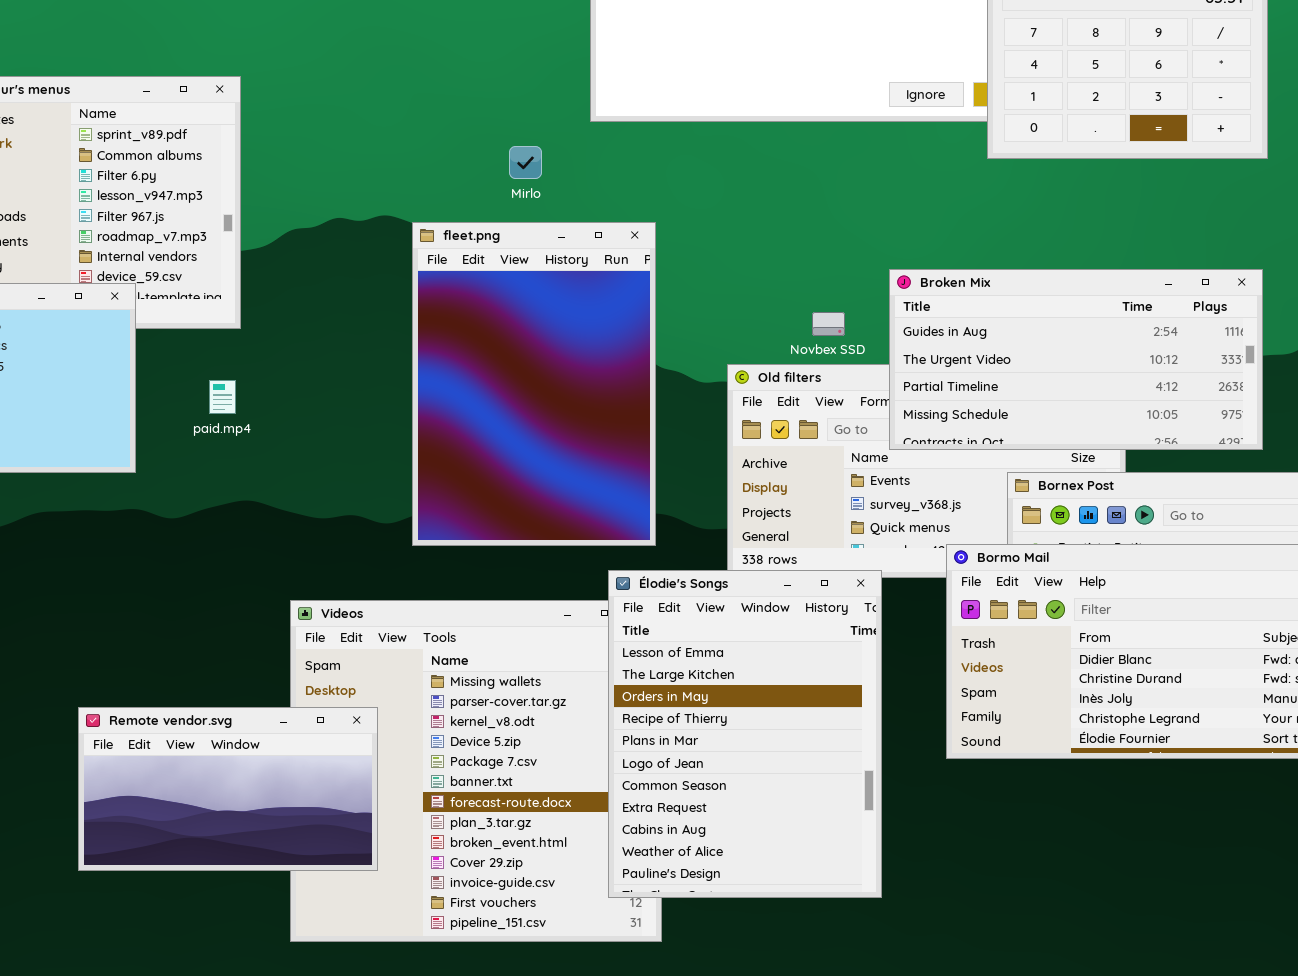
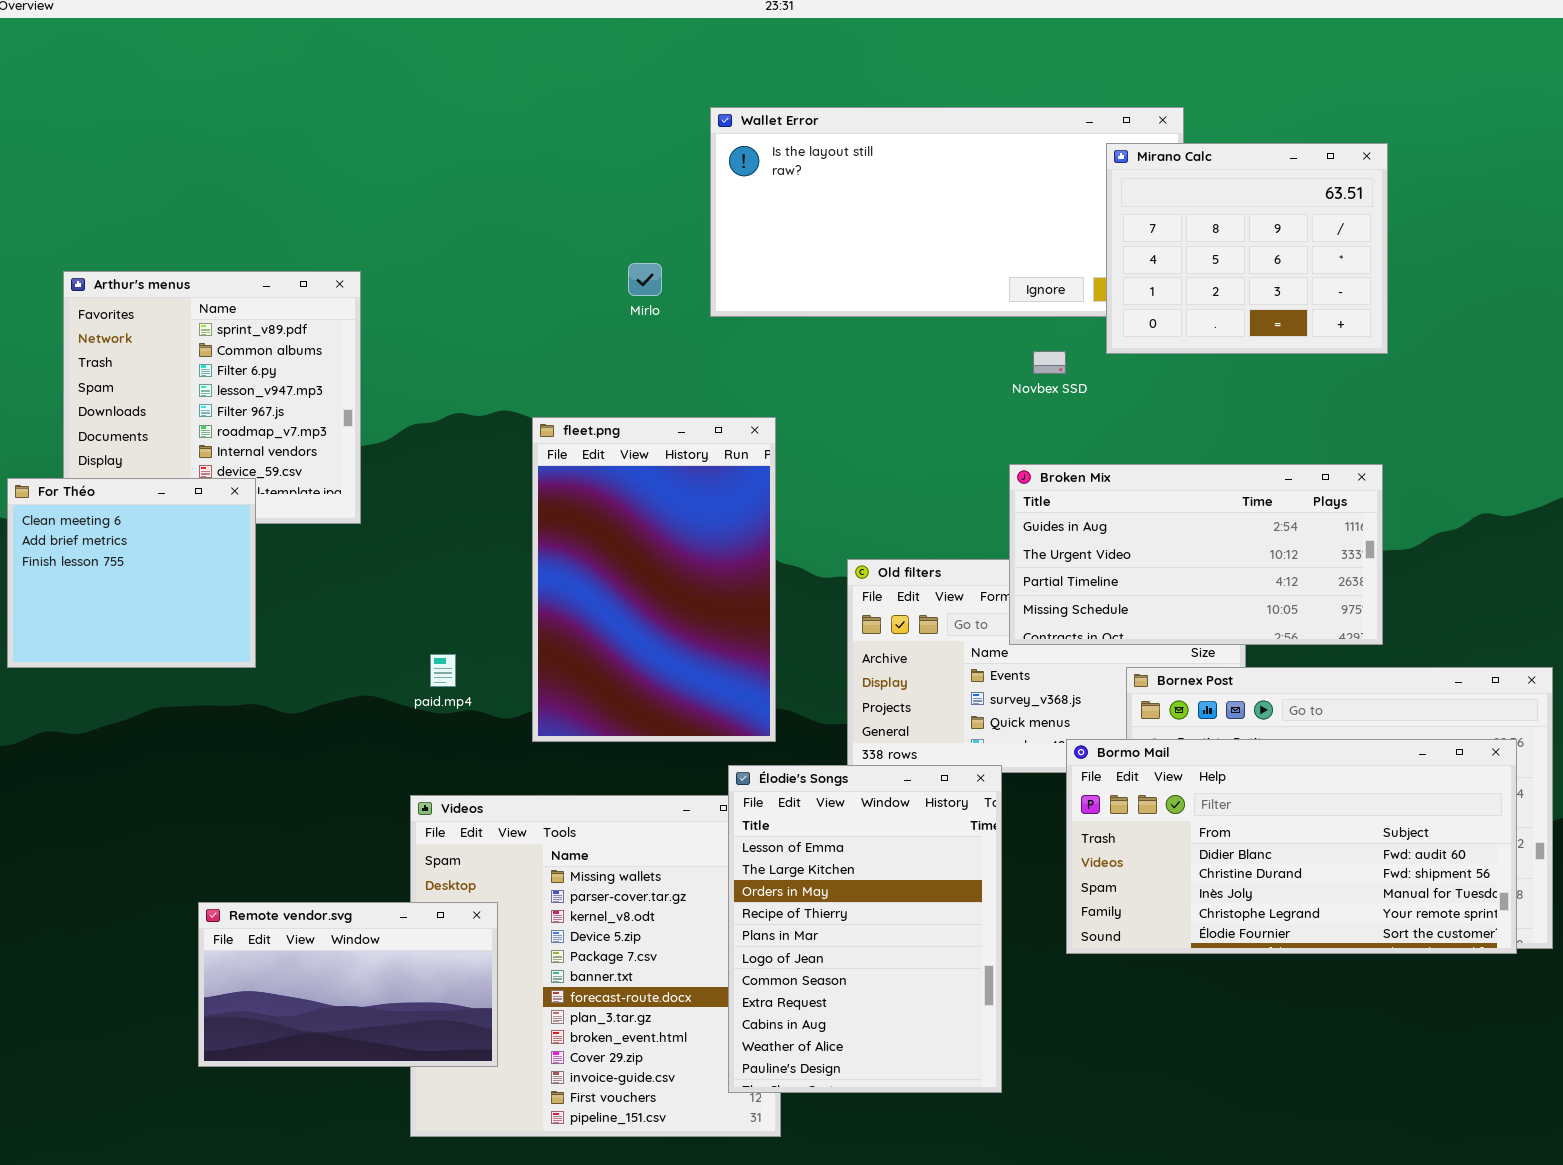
Mirlo: [509,146,542,179] -> [628,263,662,296], moved
Novbex SSD: [812,312,845,336] -> [1033,351,1066,374], moved
paid.mp4: [209,380,236,414] -> [430,654,456,687], moved

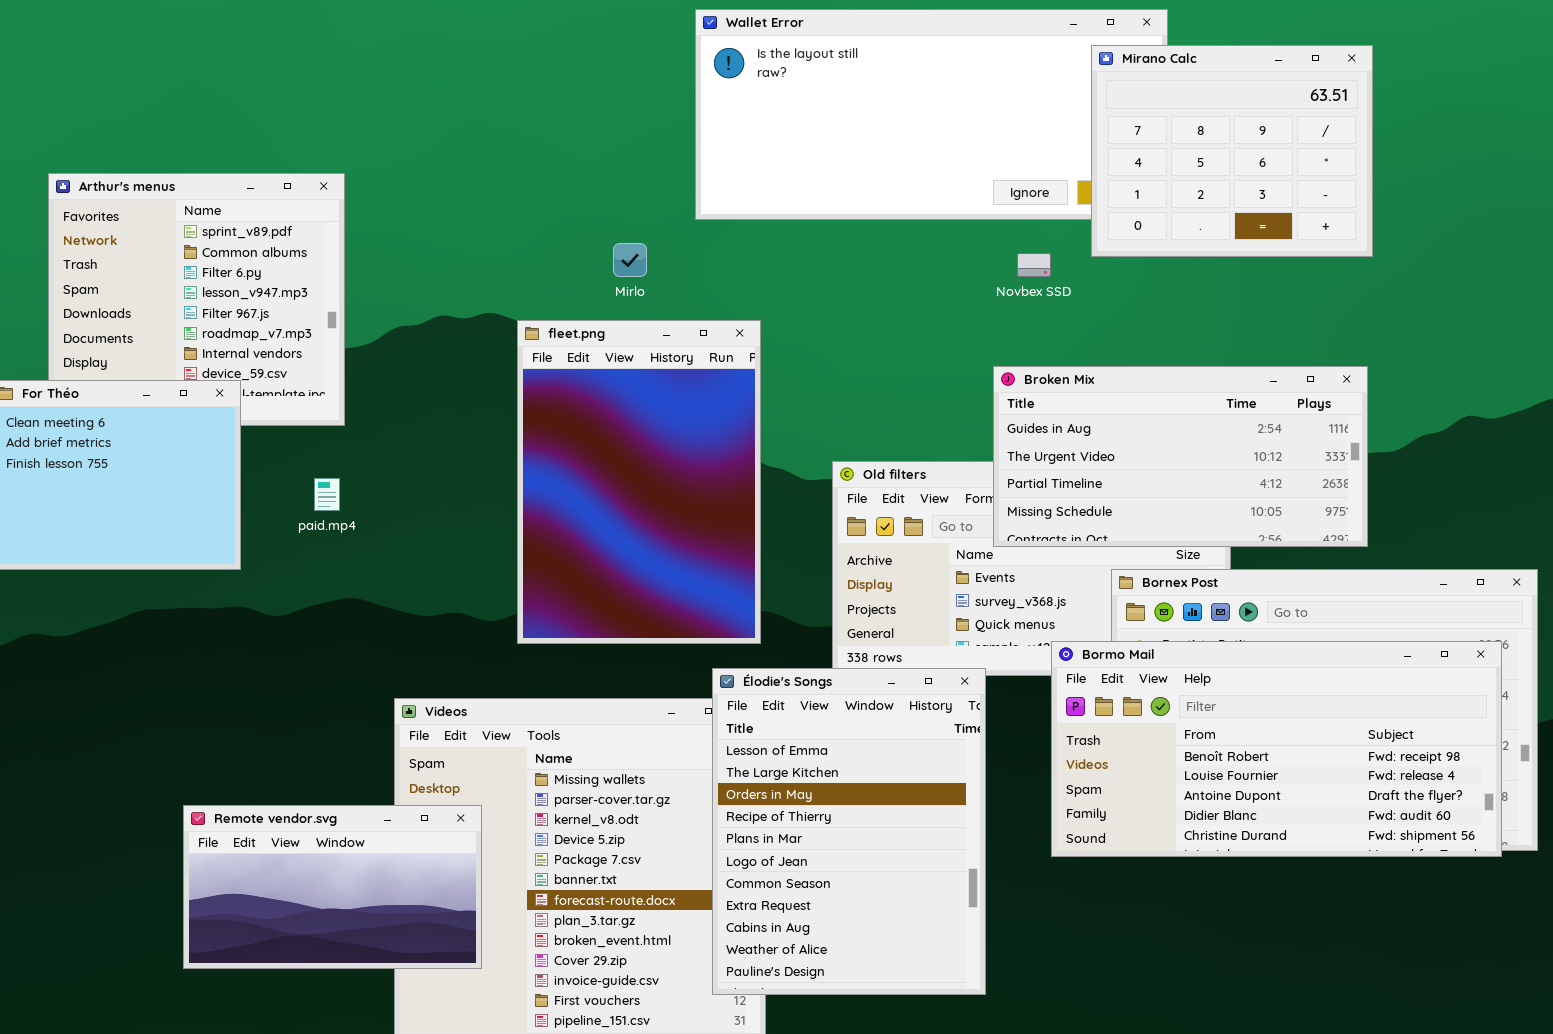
Mirlo: [628,263,662,296] -> [613,243,647,277], moved
paid.mp4: [430,654,456,687] -> [314,478,340,511], moved
Bormo Mail: [1066,739,1517,954] -> [1051,641,1502,857], scrolled up 3 rows

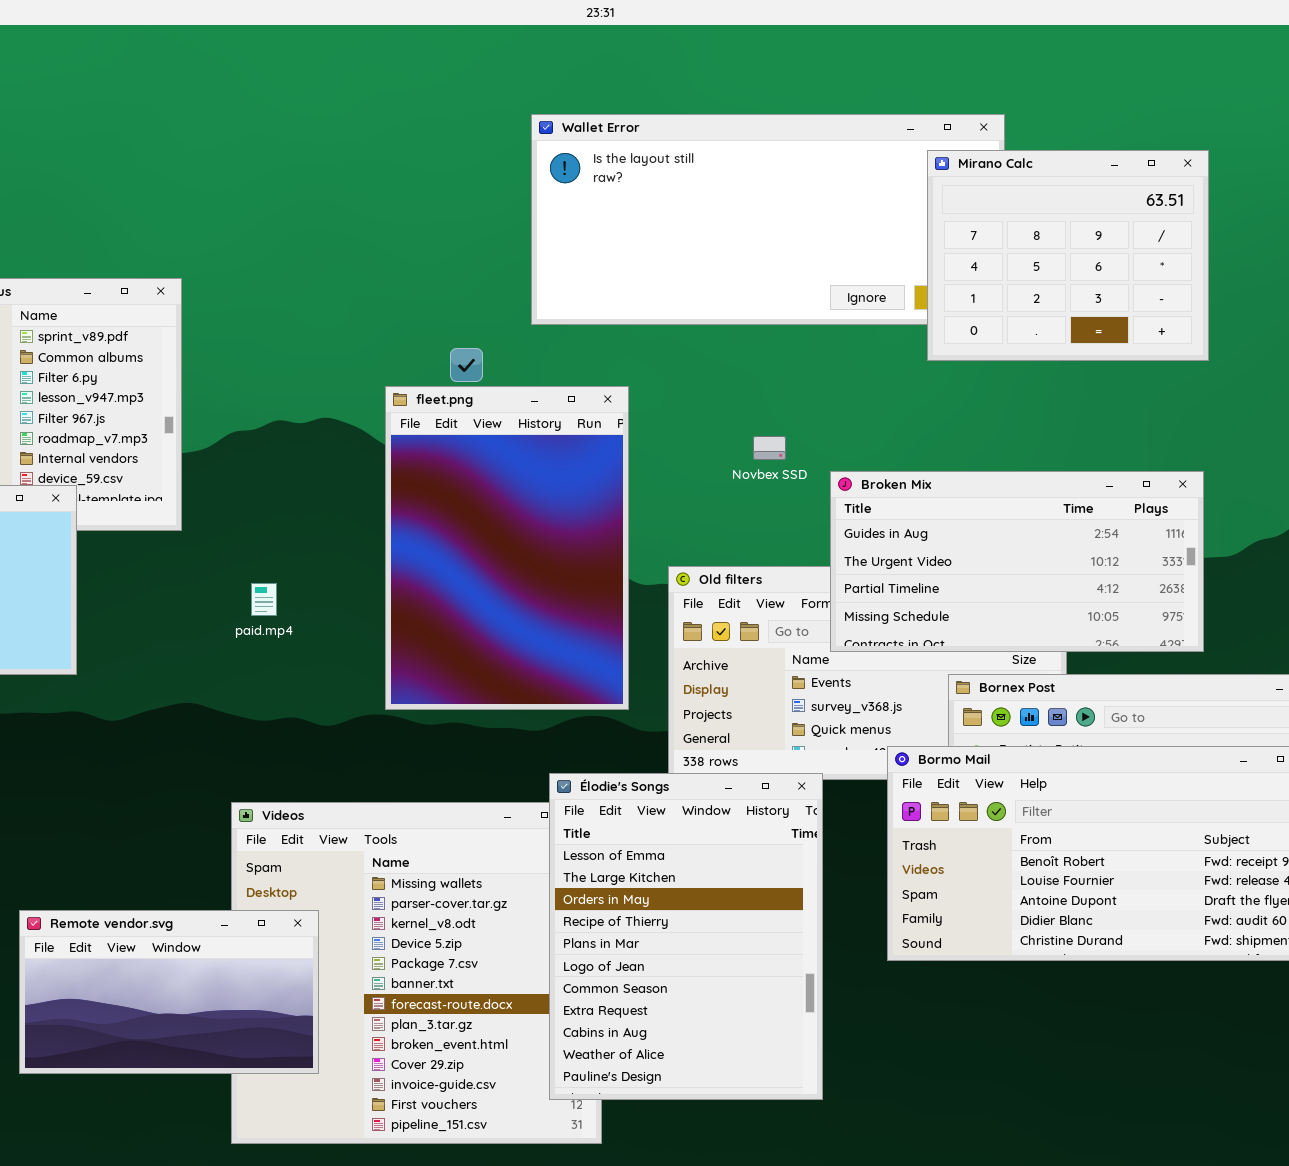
Novbex SSD: [1017,253,1051,277] -> [753,436,786,460], moved
fleet.png: [517,320,761,644] -> [385,386,629,710], moved
paid.mp4: [314,478,340,511] -> [251,583,277,616], moved

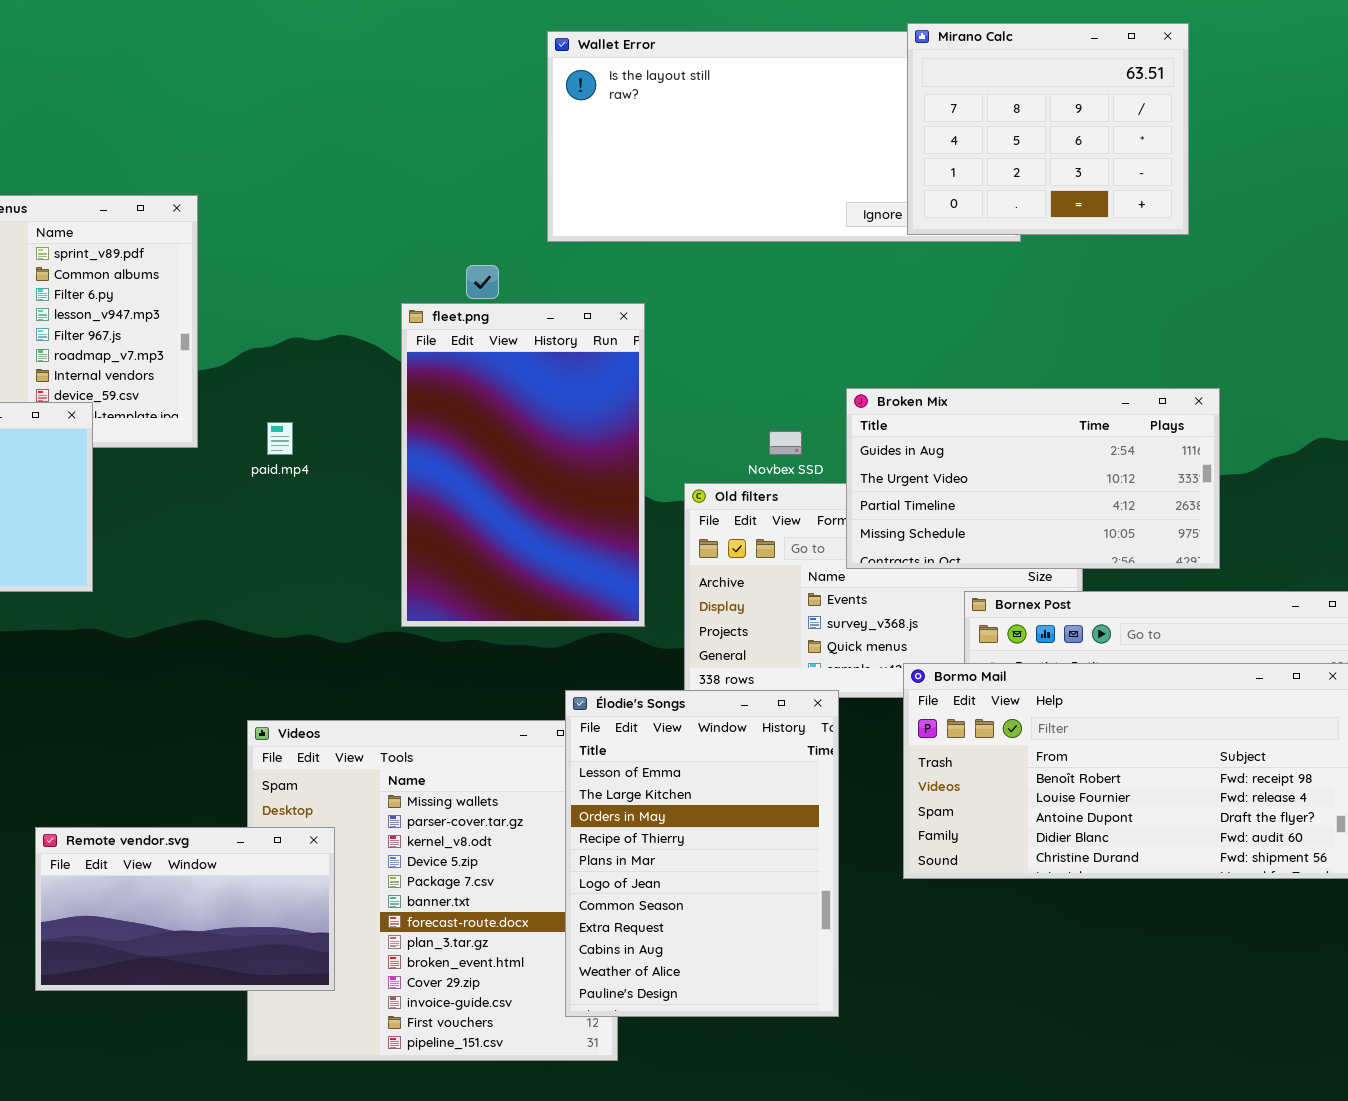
Mirano Calc: [927,150,1209,361] -> [907,23,1189,235], moved
Novbex SSD: [753,436,786,460] -> [769,431,802,455], moved
paid.mp4: [251,583,277,616] -> [267,422,293,455], moved

